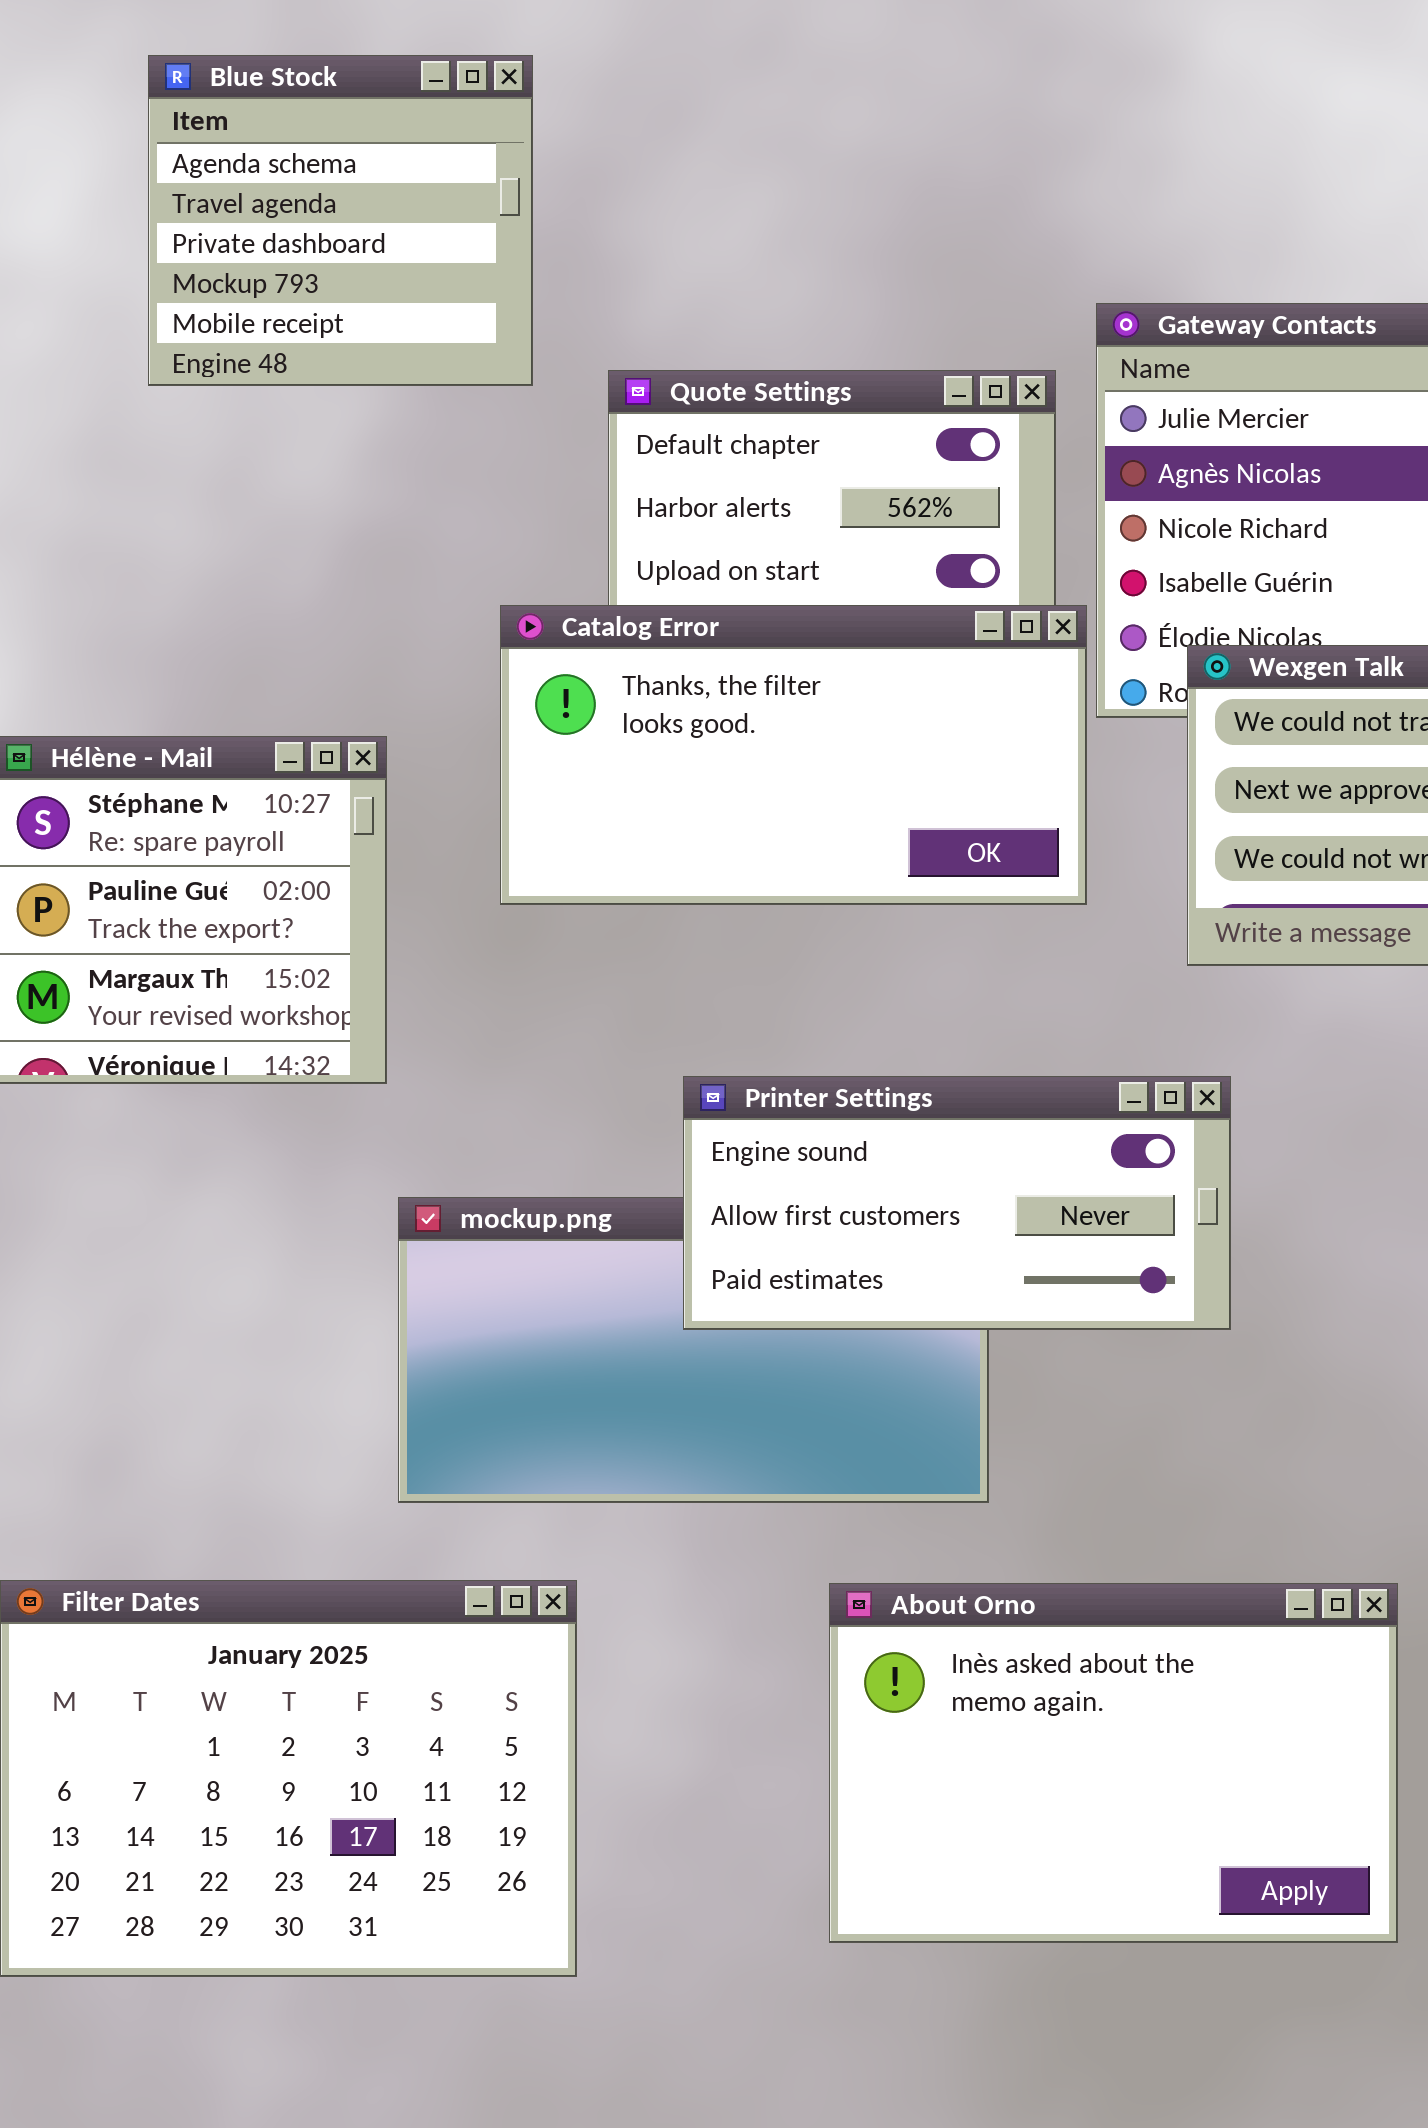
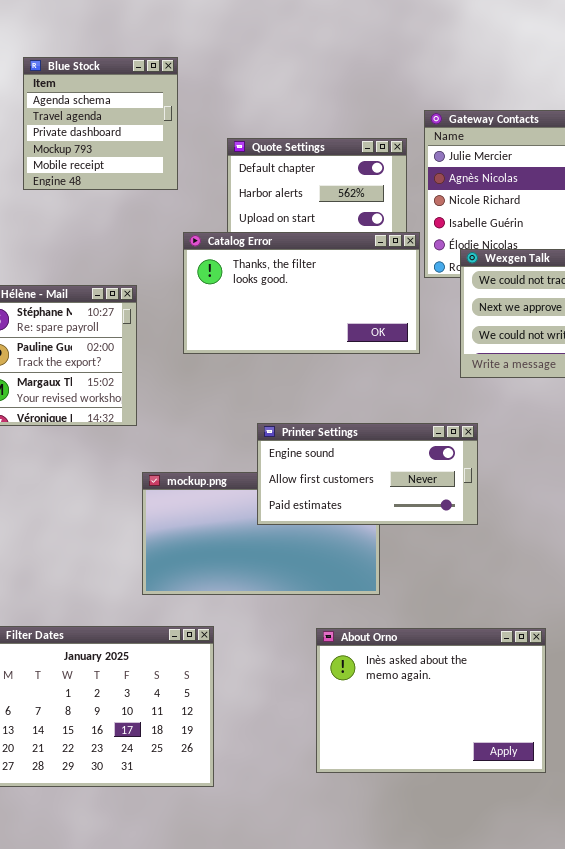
Blue Stock: [148,55,533,386] -> [23,57,178,190], moved

